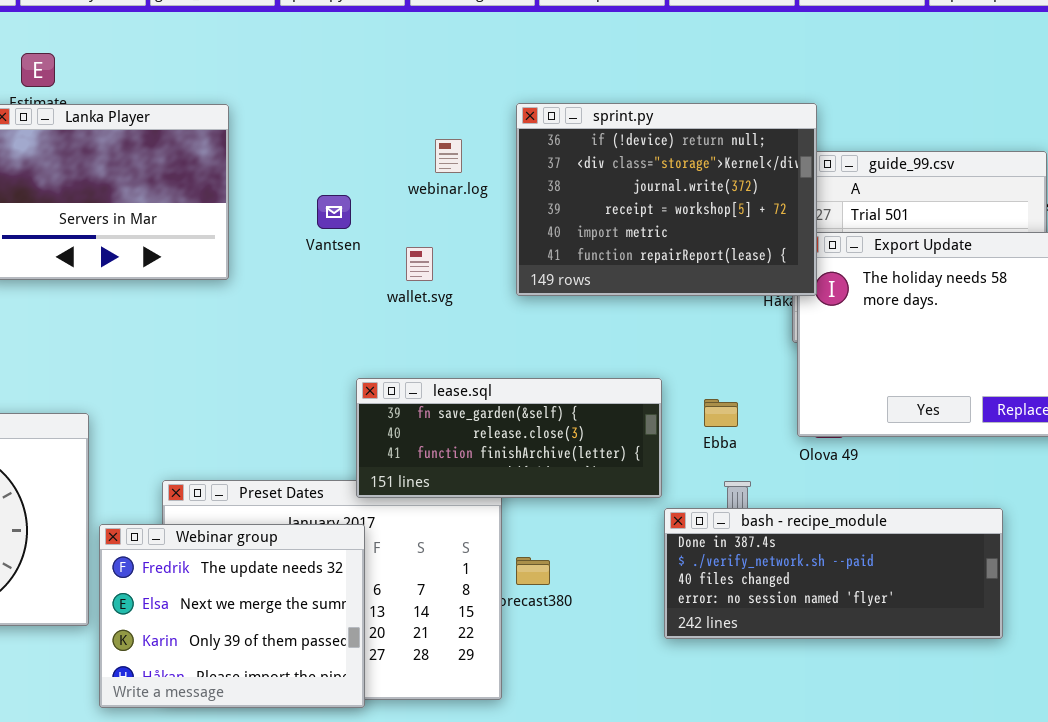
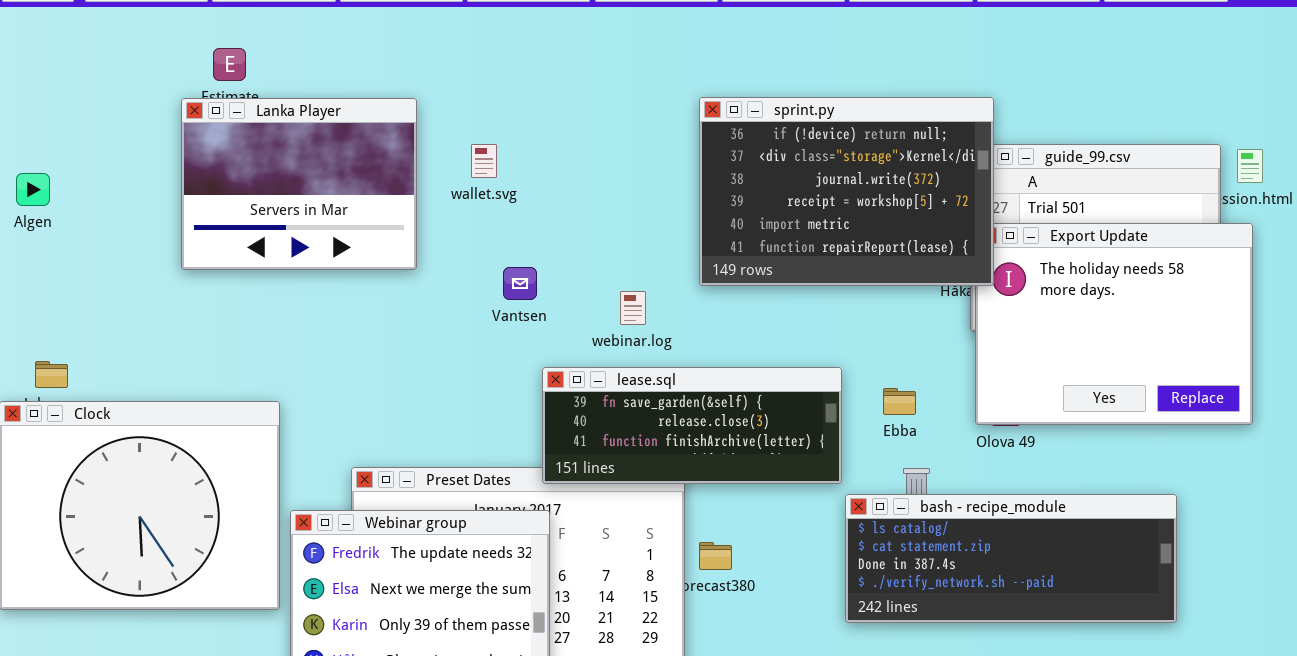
webinar.log: [435,139,462,173] -> [620,291,646,325], moved
Vantsen: [317,195,351,229] -> [503,267,537,300], moved
wallet.svg: [406,247,433,281] -> [471,144,497,178], moved
bash - recipe_module: [664,508,1003,639] -> [845,494,1177,623], scrolled up 2 rows

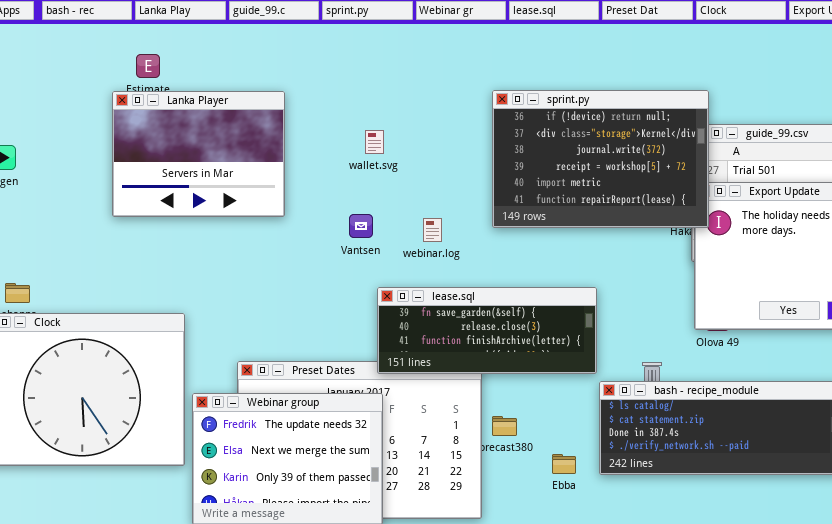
wallet.svg: [471,144,497,178] -> [365,130,384,154], moved
webinar.log: [620,291,646,325] -> [423,218,442,242], moved
Ebba: [883,388,916,415] -> [552,454,576,474], moved

